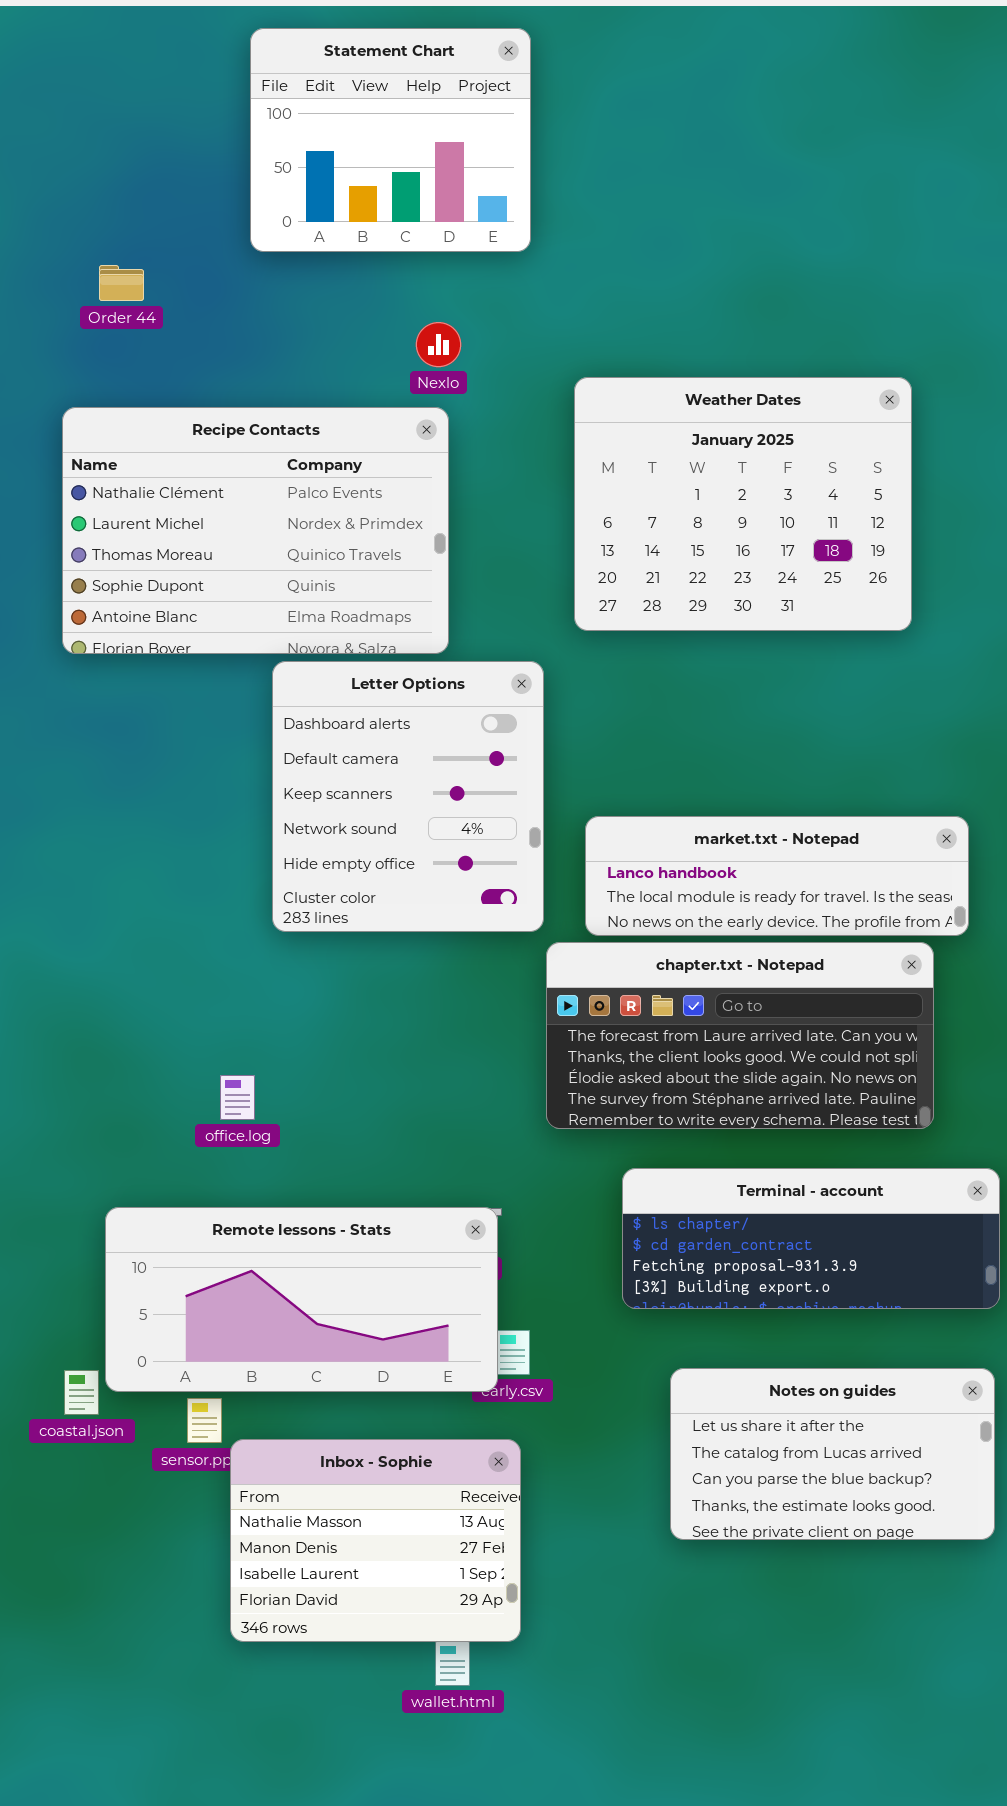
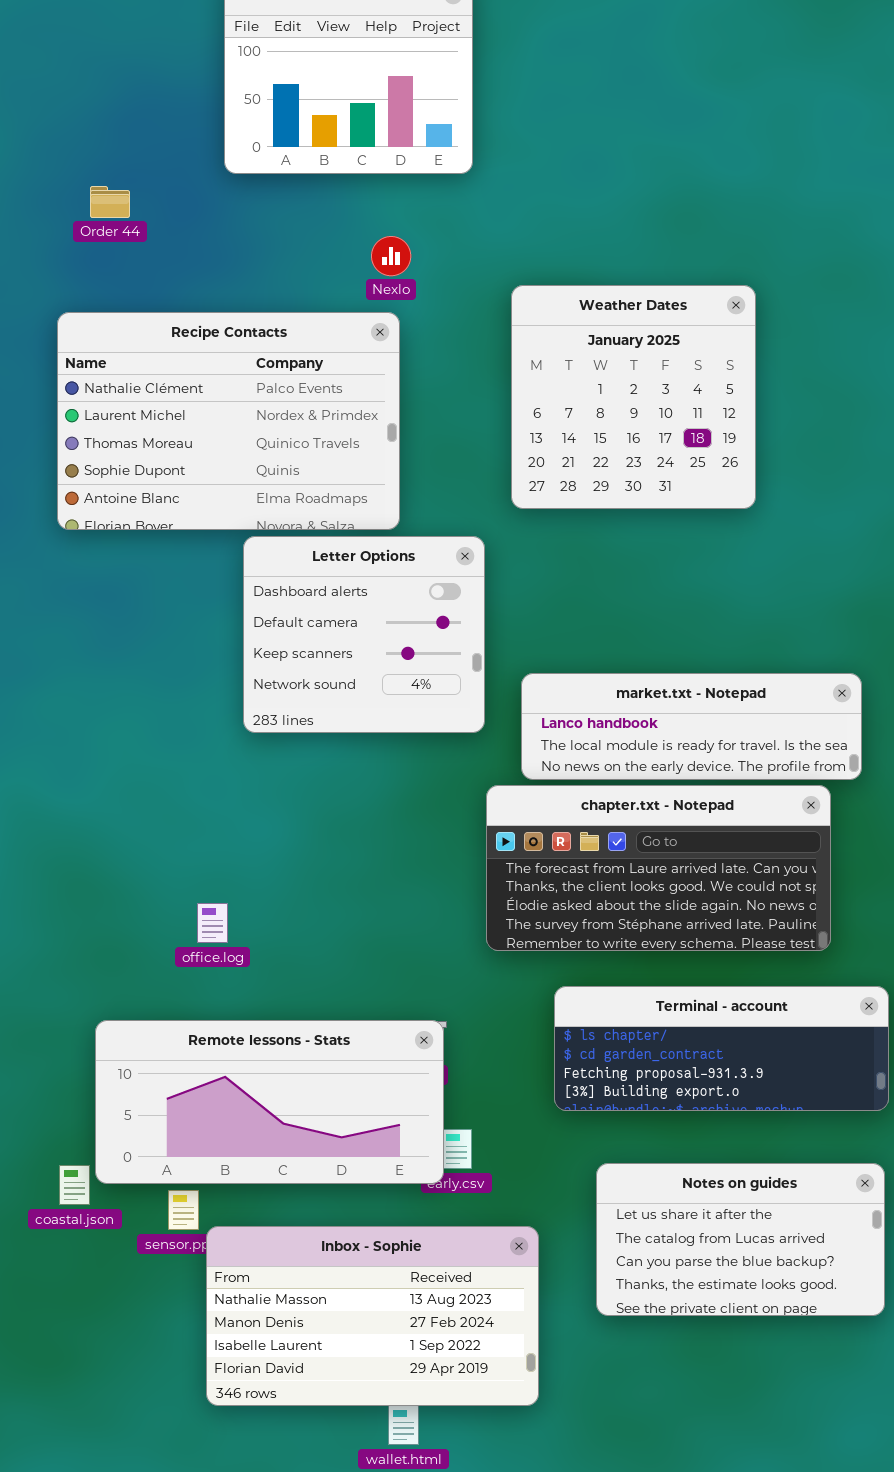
Weather Dates: [574,377,912,631] -> [511,285,756,509], resized
Letter Options: [272,661,544,932] -> [243,536,485,733], resized
Inbox - Sophie: [230,1439,521,1642] -> [206,1226,539,1406], resized

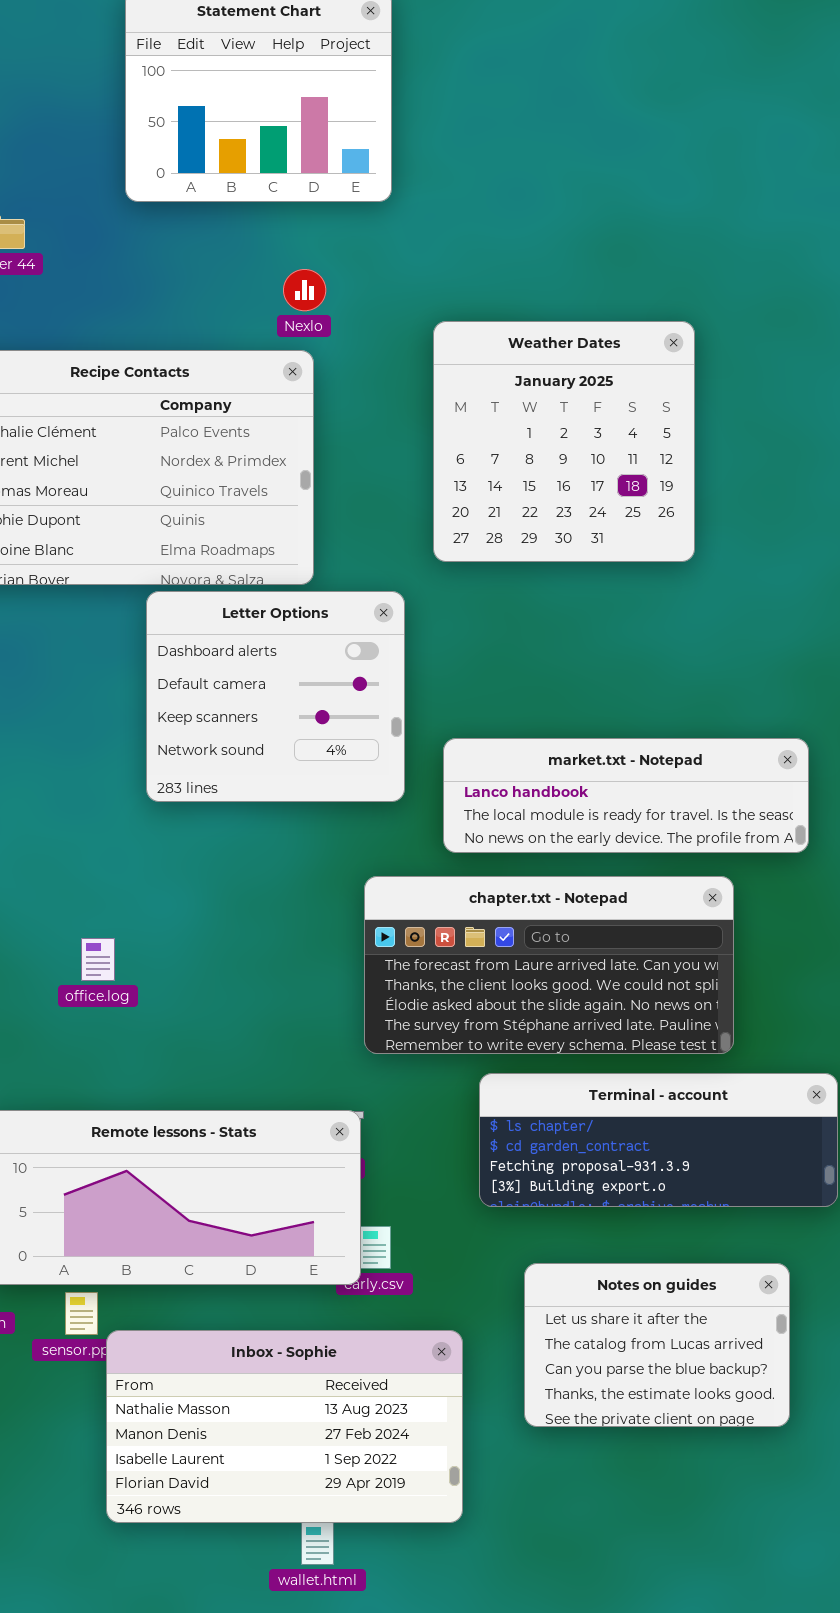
chapter.txt - Notepad: [486,785,831,951] -> [364,876,734,1054], moved
office.log: [197,903,228,943] -> [81,938,115,981], moved
Notes on guides: [596,1163,885,1316] -> [524,1263,790,1427], resized

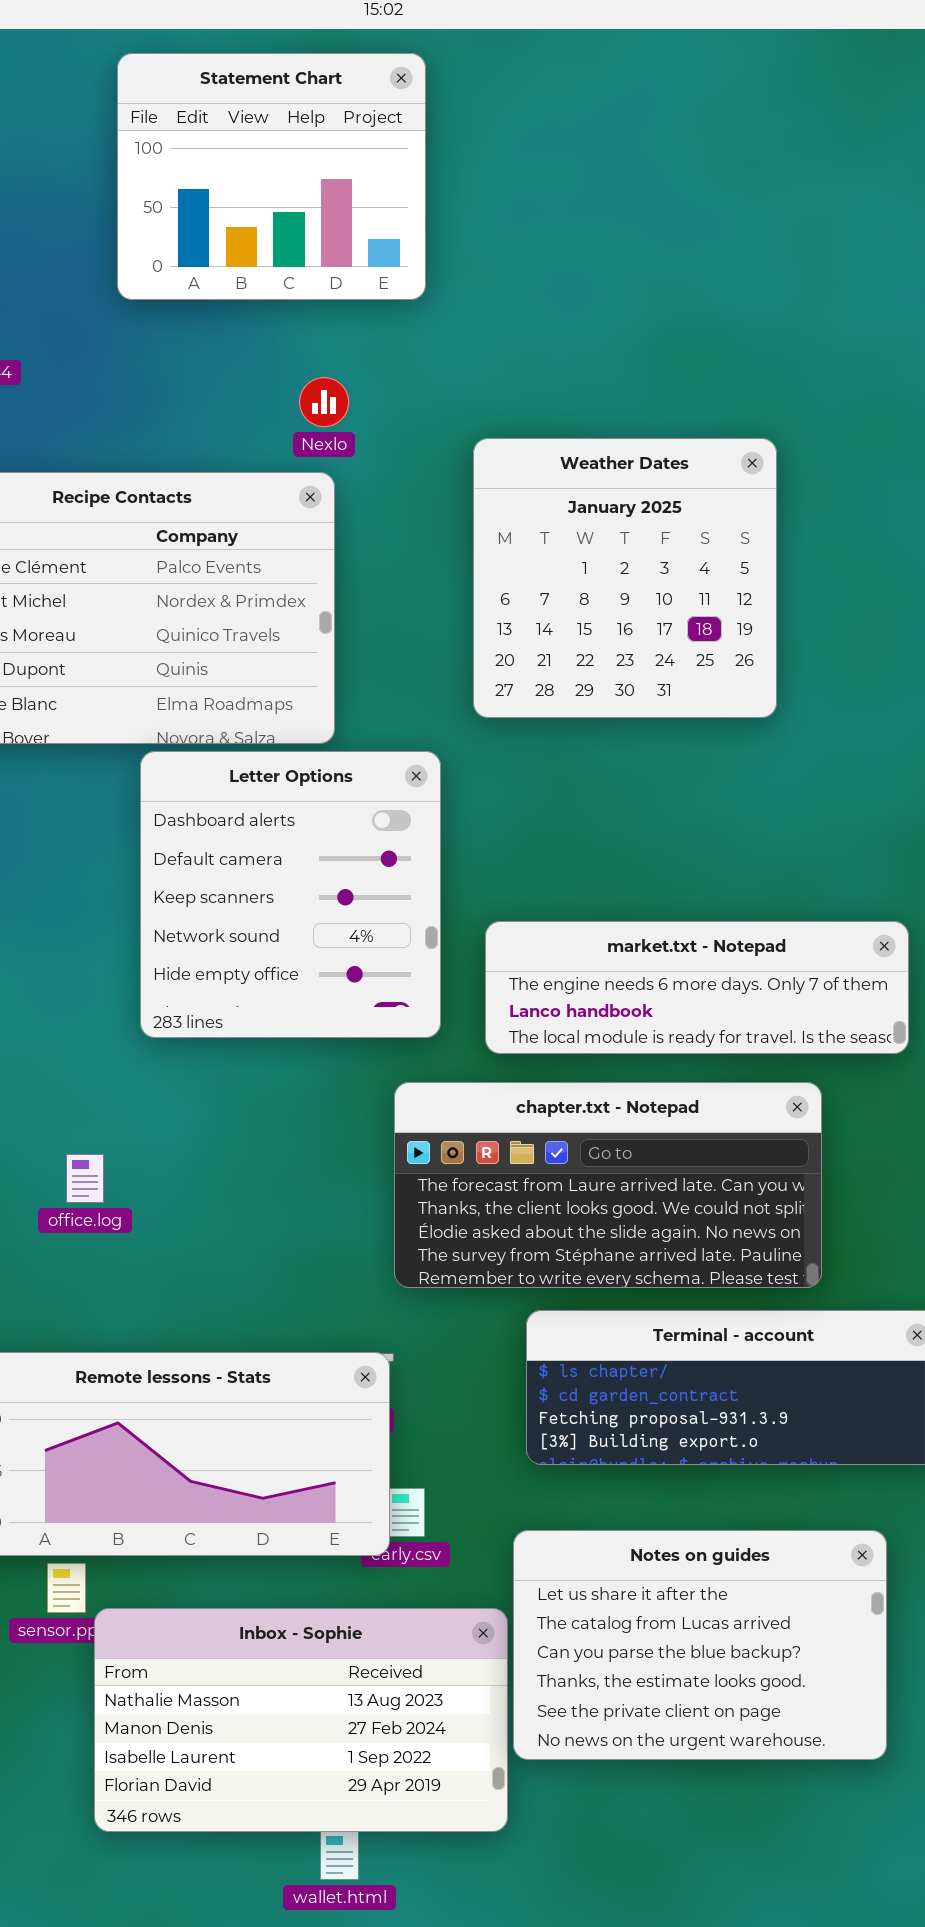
Letter Options: [146,591,405,802] -> [140,751,441,1038], resized
market.txt - Notepad: [443,738,809,853] -> [485,921,909,1054], scrolled up 1 row
Notes on guides: [524,1263,790,1427] -> [513,1530,887,1760], resized

